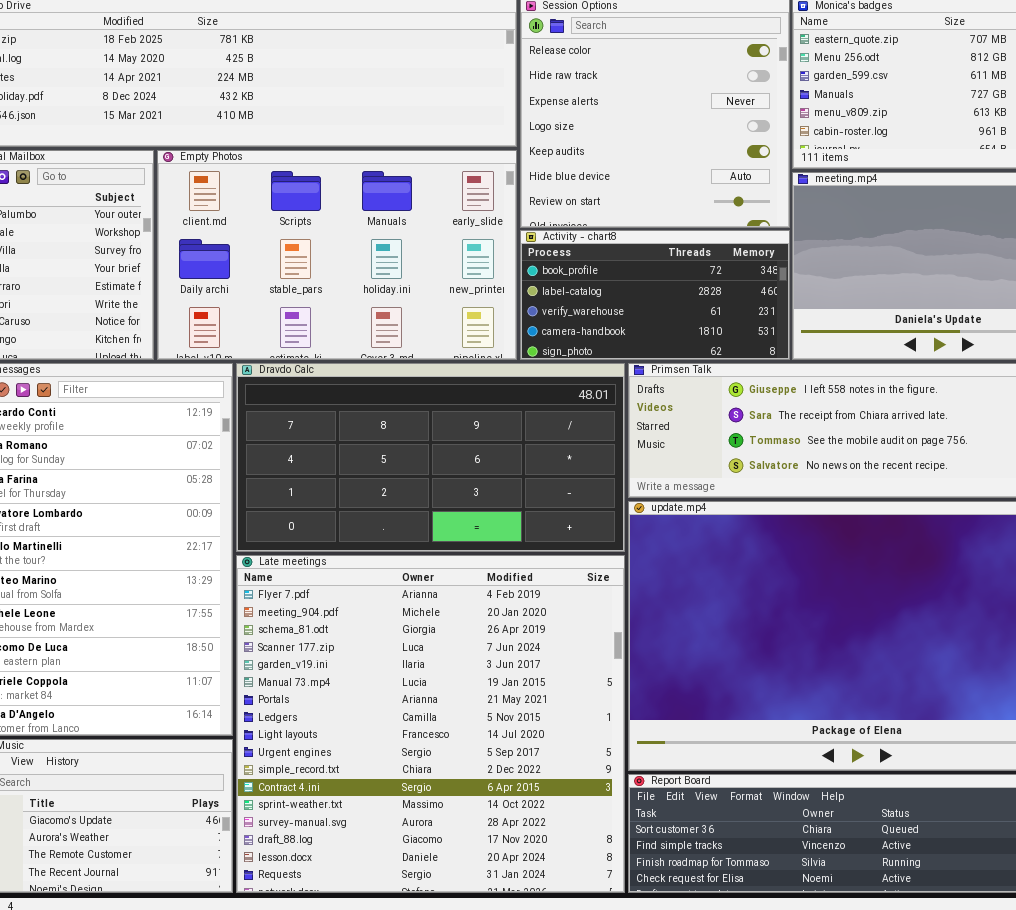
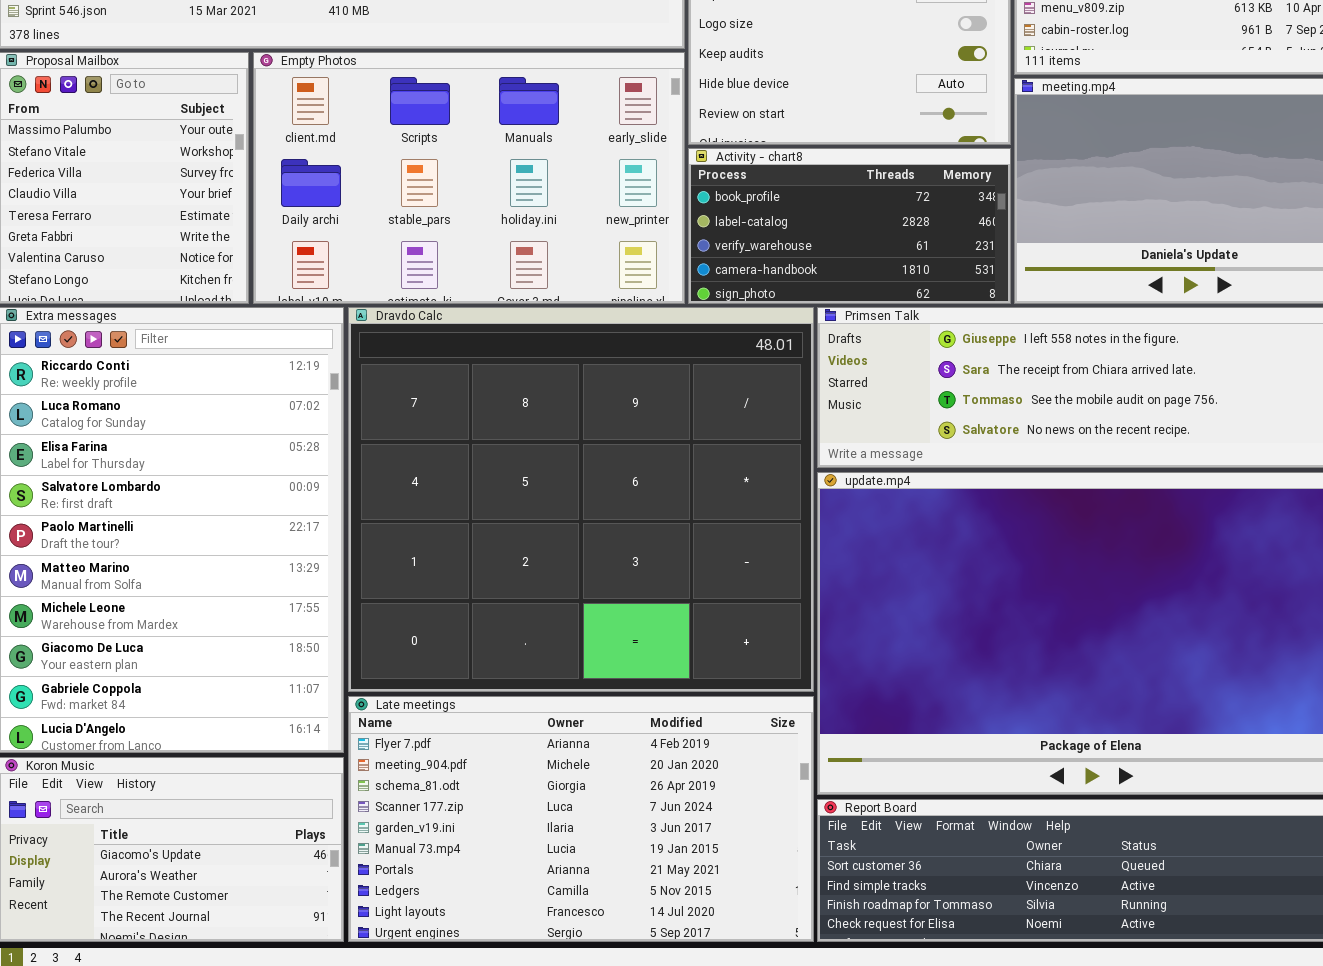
Dravdo Calc: [236,363,625,552] -> [348,307,814,692], resized
Late meetings: [236,555,625,893] -> [348,696,814,942], resized

